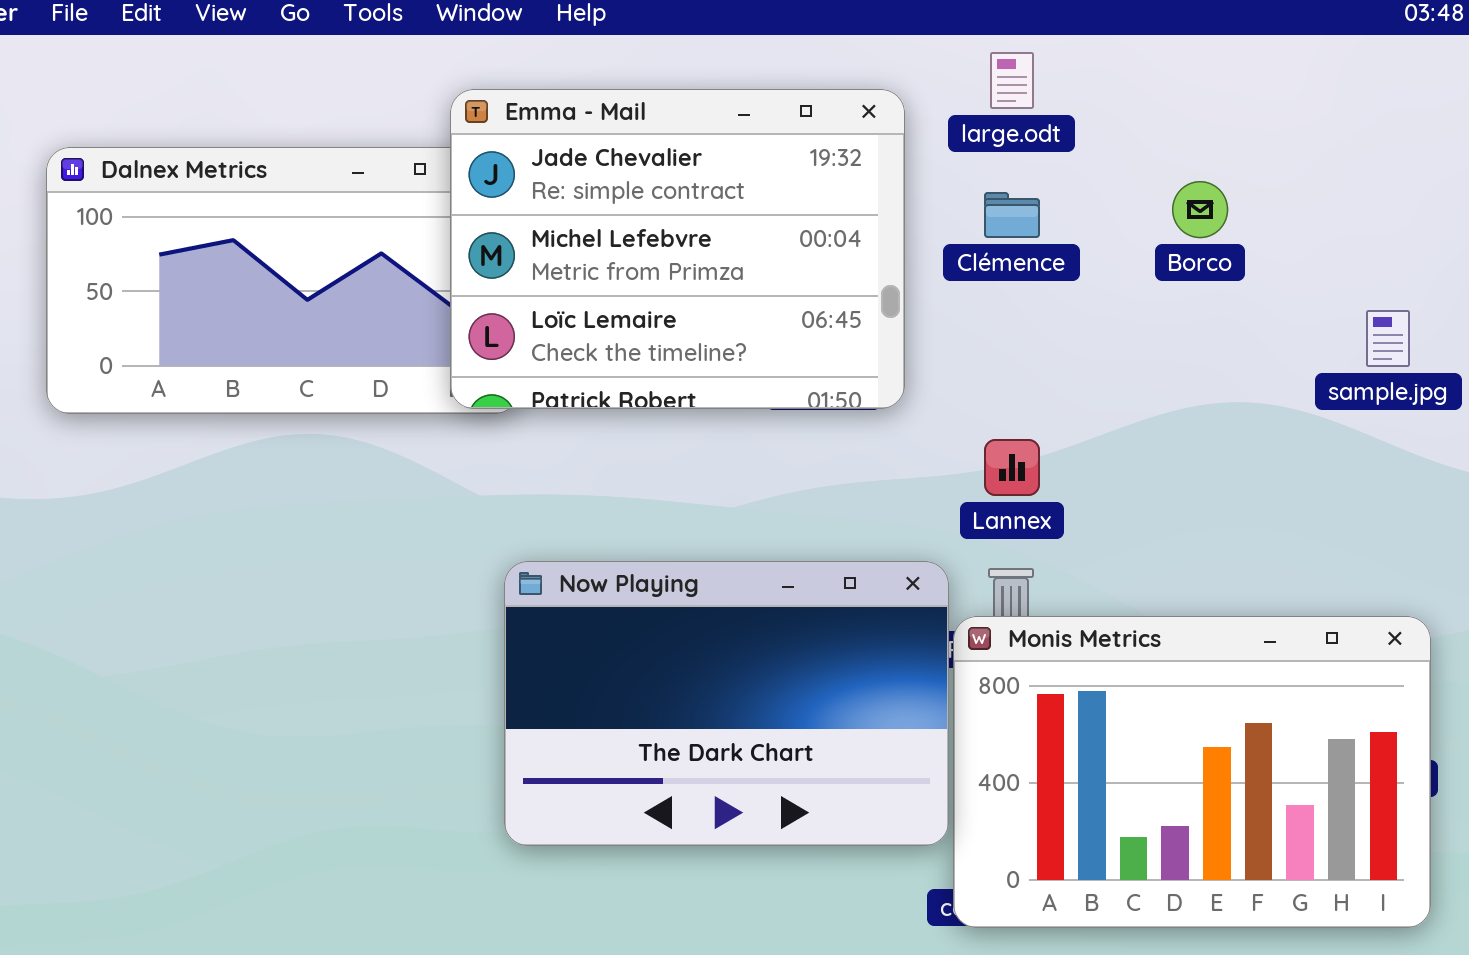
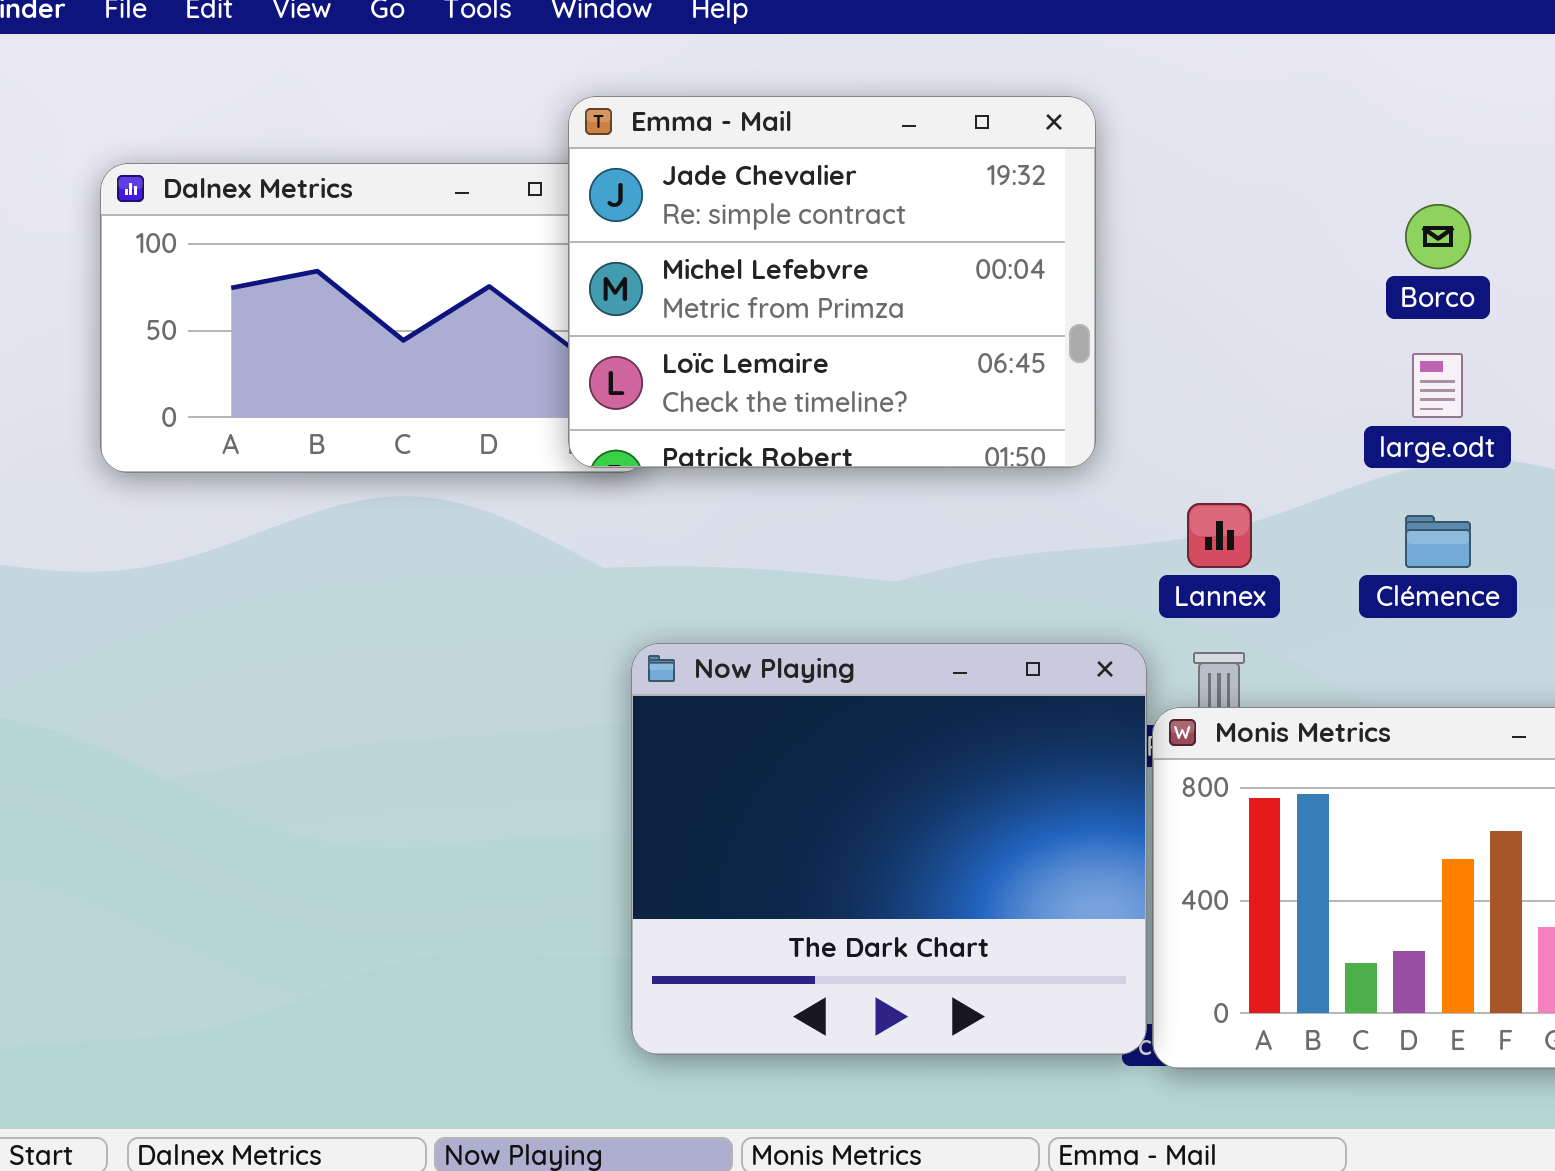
large.odt: [990,52,1034,109] -> [1412,353,1463,418], moved
Clémence: [984,192,1040,238] -> [1405,515,1471,568], moved
Now Playing: [504,561,949,846] -> [631,643,1147,1055], resized

